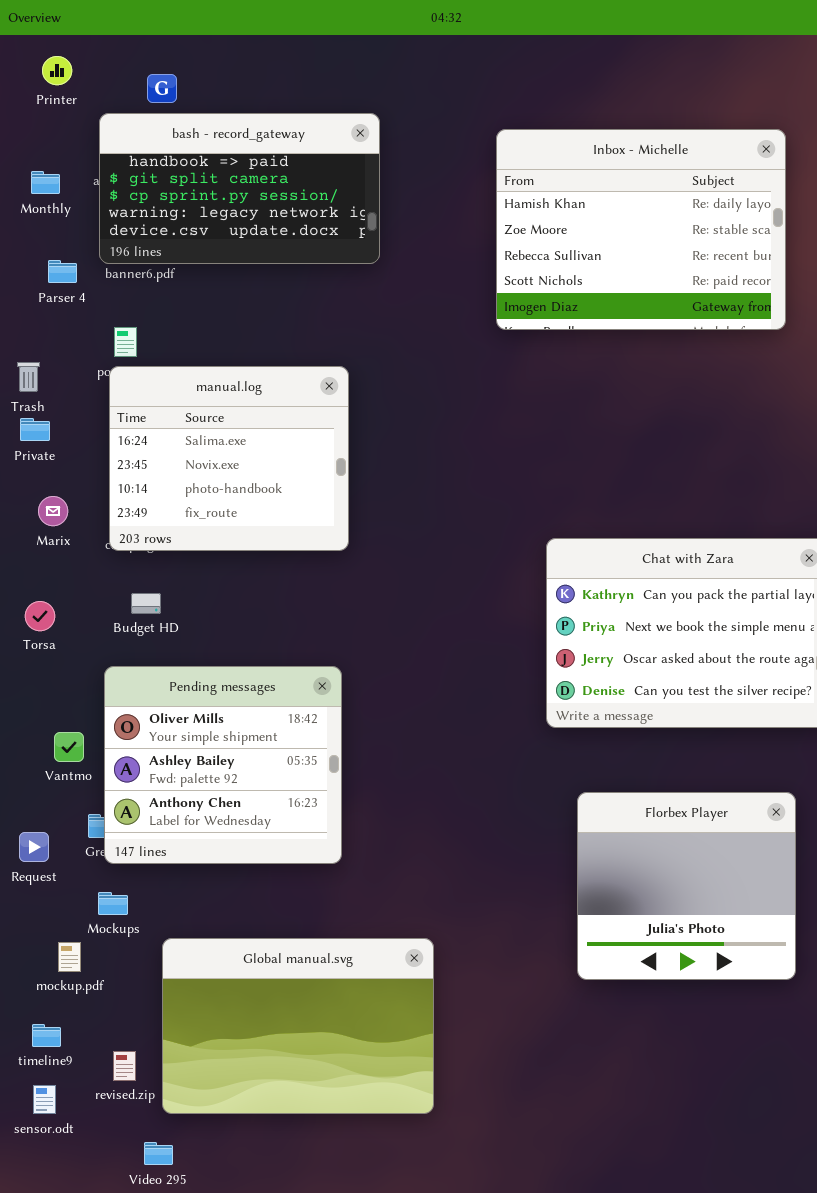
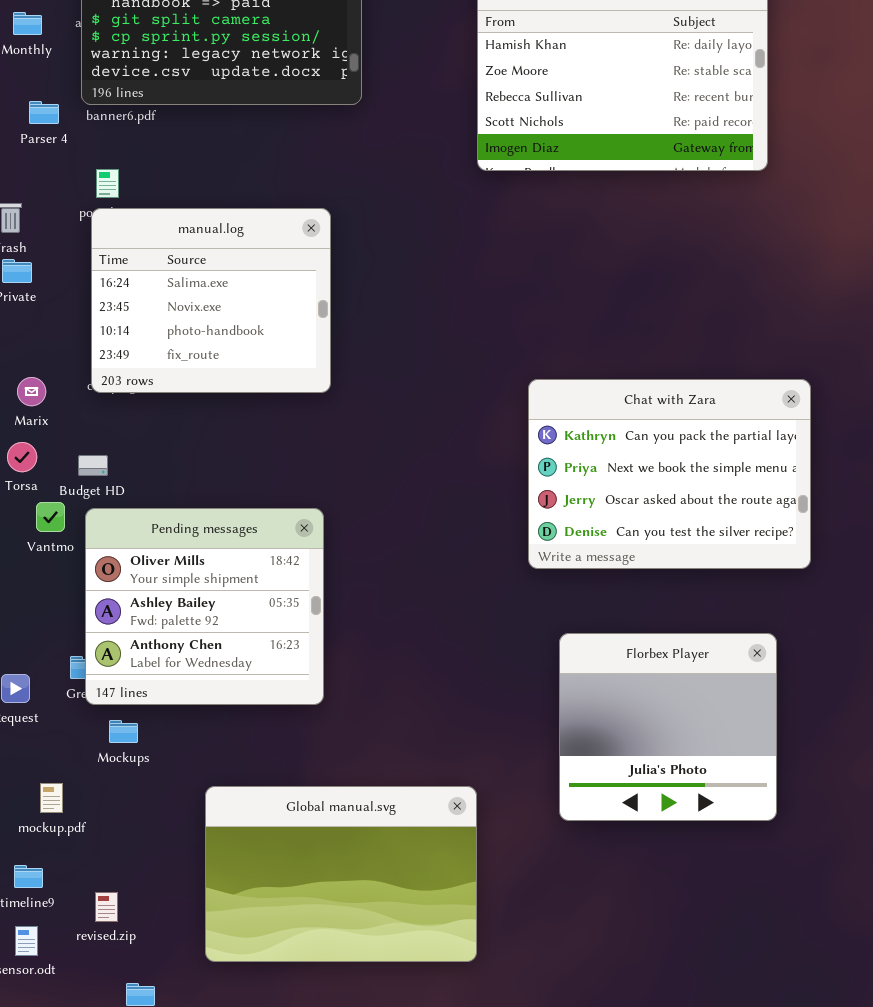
Marix: [38,496,68,526] -> [17,377,46,406], moved
Budget HD: [131,593,161,614] -> [78,455,108,476], moved
Vantmo: [54,732,84,762] -> [36,502,65,532], moved
Mockups: [98,892,128,915] -> [109,720,138,743], moved
Global manual.svg: [162,938,434,1114] -> [205,786,477,962], moved

